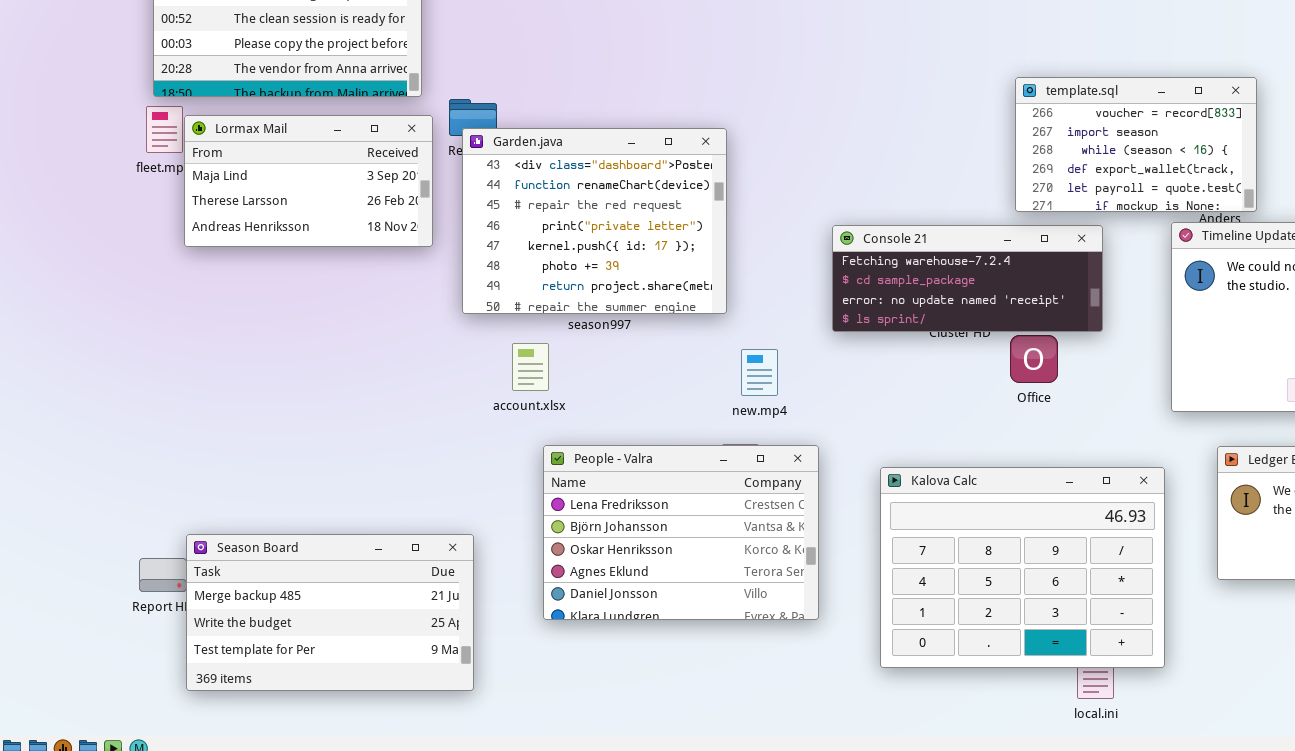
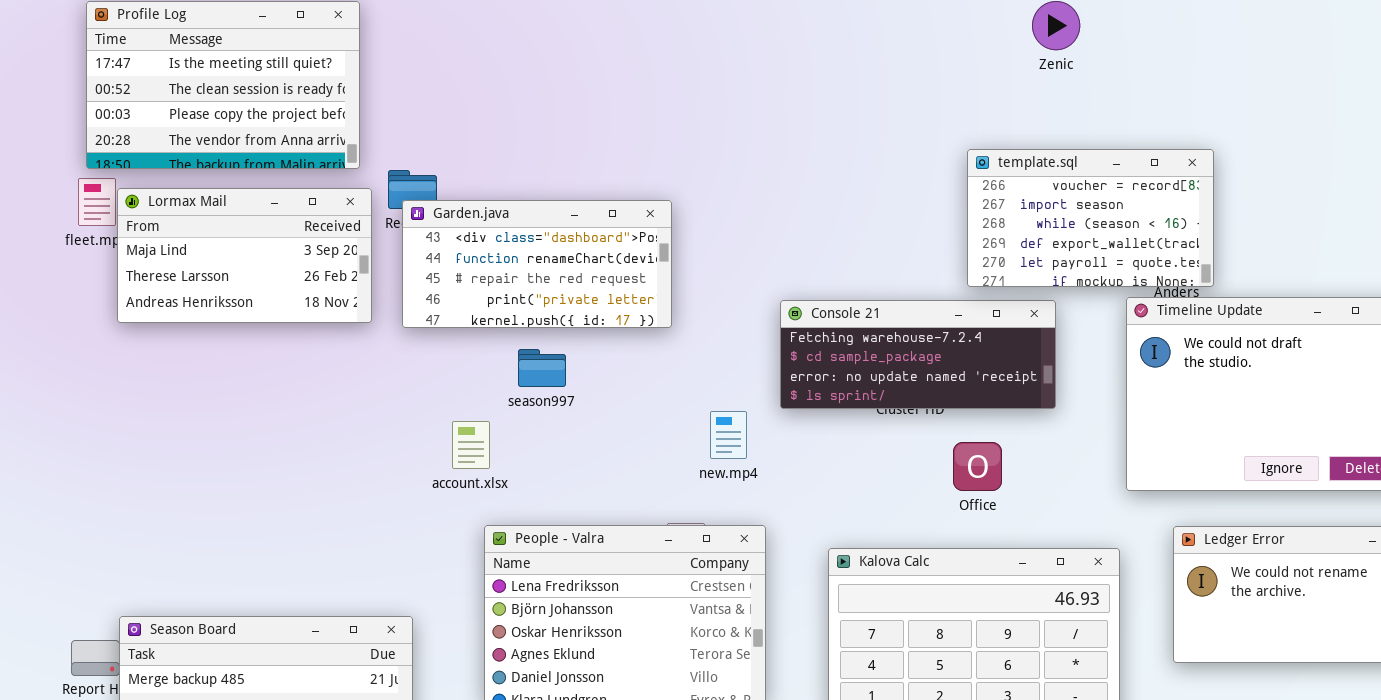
Garden.java: [462,128,727,314] -> [402,200,672,328], resized
Office: [1010,335,1058,383] -> [953,442,1002,491], moved
new.mp4: [741,349,778,396] -> [710,411,747,459], moved

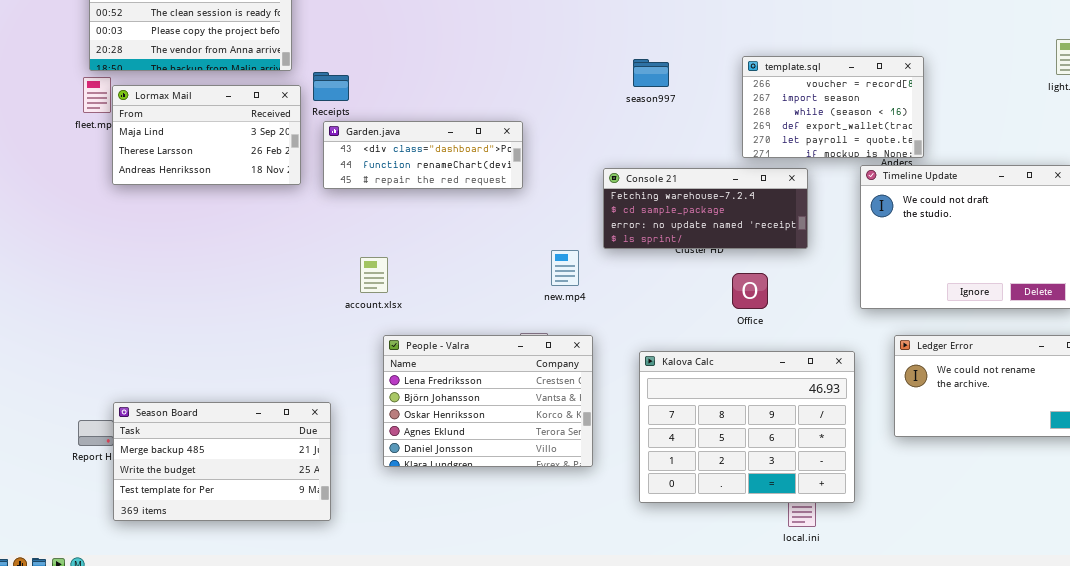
Garden.java: [402,200,672,328] -> [323,121,523,189], resized
season997: [518,349,566,387] -> [633,59,669,87], moved

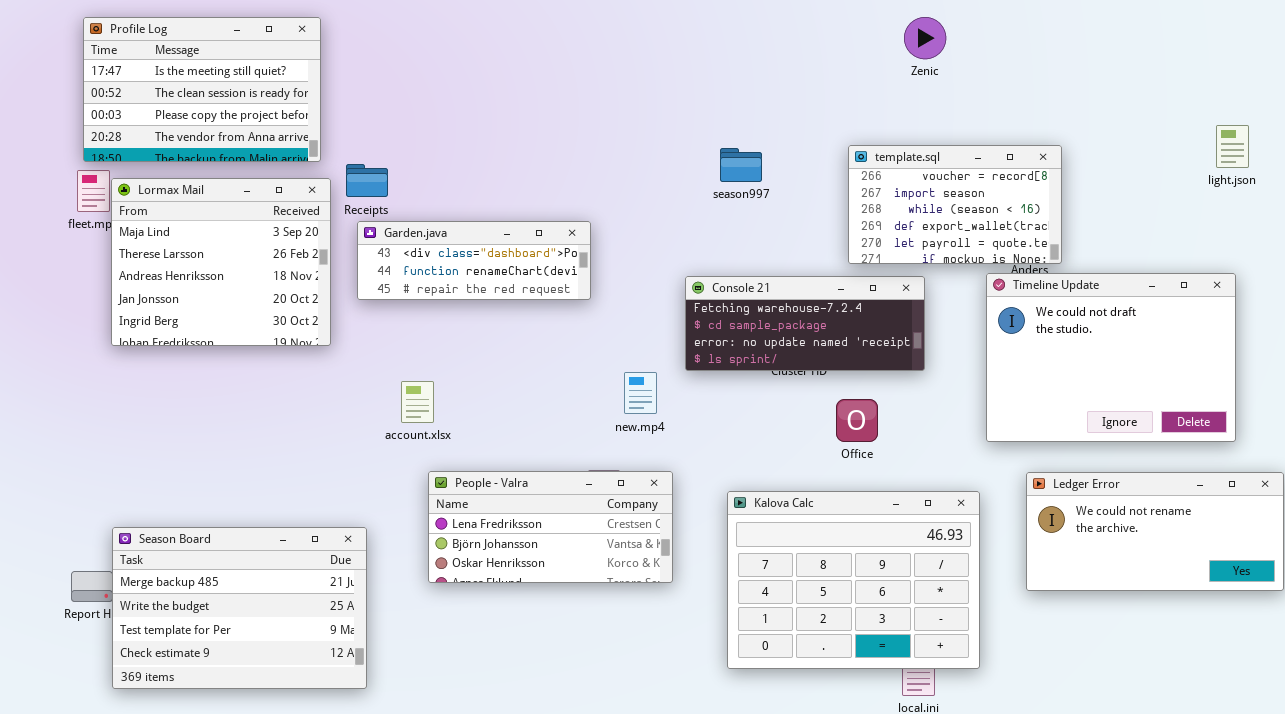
Lormax Mail: [112,85,301,185] -> [111,178,331,346], resized
People - Valra: [383,335,593,467] -> [428,471,673,583], resized
Season Board: [113,402,331,521] -> [112,527,367,689], resized

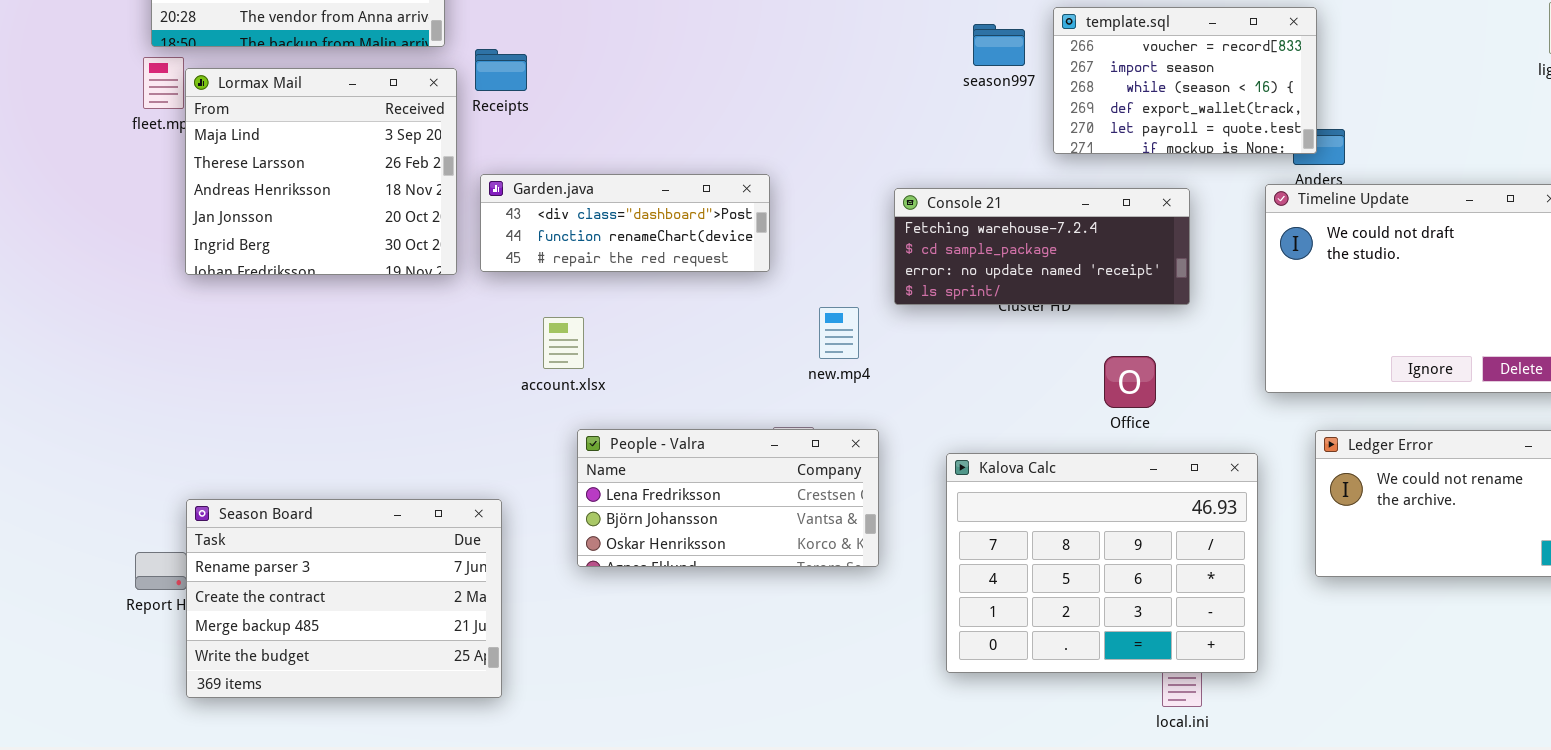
template.sql: [848,145,1062,264] -> [1053,7,1317,154], moved
season997: [720,148,762,182] -> [973,24,1025,66], moved
Garden.java: [357,221,591,300] -> [480,174,770,272], moved
Office: [836,399,878,442] -> [1104,356,1156,408], moved
Season Board: [112,527,367,689] -> [186,499,502,698], scrolled up 2 rows

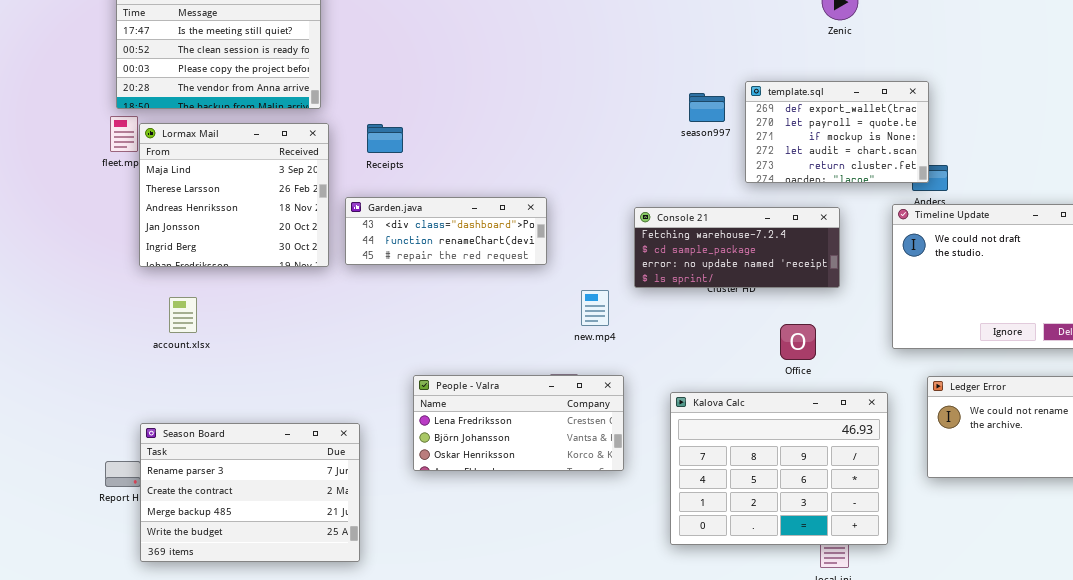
template.sql: [1053,7,1317,154] -> [745,81,929,183], scrolled down 3 rows
Receipts: [475,49,527,91] -> [367,124,403,153], moved
account.xlsx: [543,317,584,369] -> [169,297,197,333], moved

